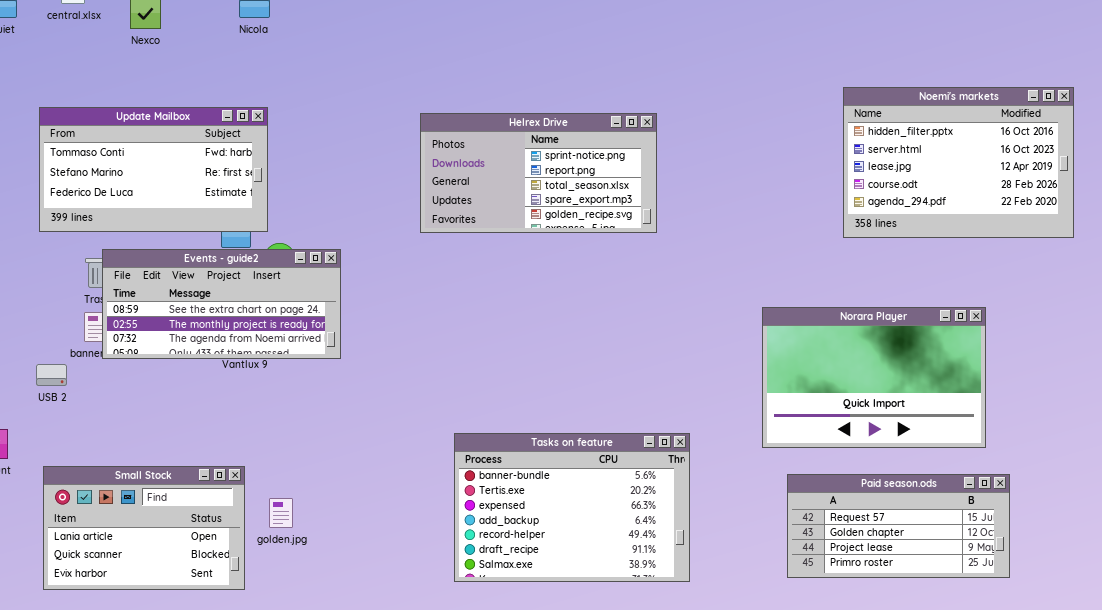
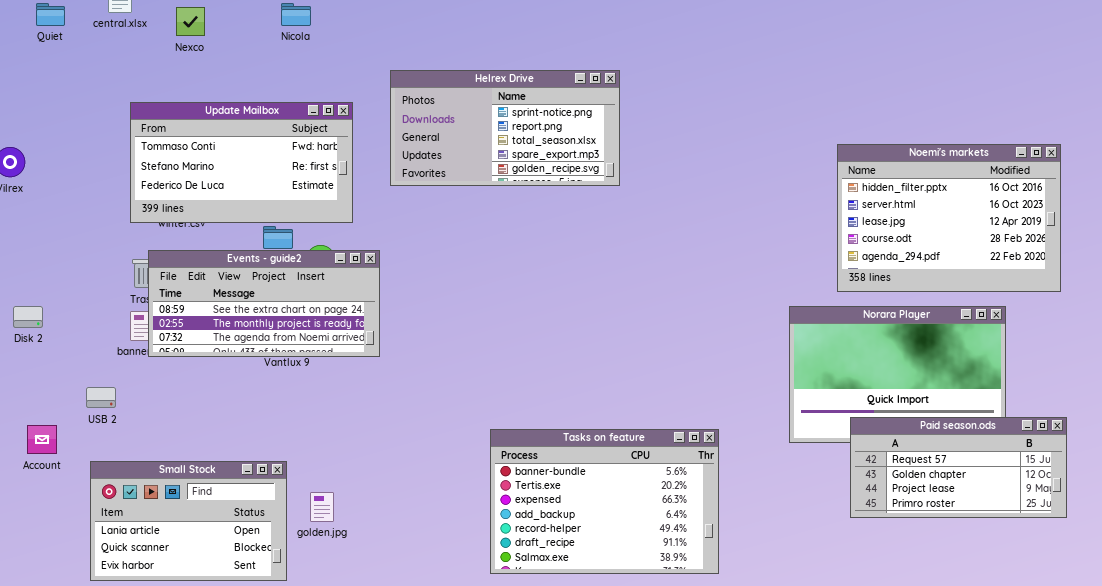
Noemi's markets: [843,87,1074,238] -> [837,144,1061,292], moved
Update Mailbox: [39,107,268,232] -> [130,102,353,223], moved
Helrex Drive: [420,113,657,233] -> [390,70,620,186], moved
USB 2: [36,364,67,386] -> [86,387,116,408], moved
Paid season.ods: [787,474,1010,578] -> [850,417,1067,518], moved

